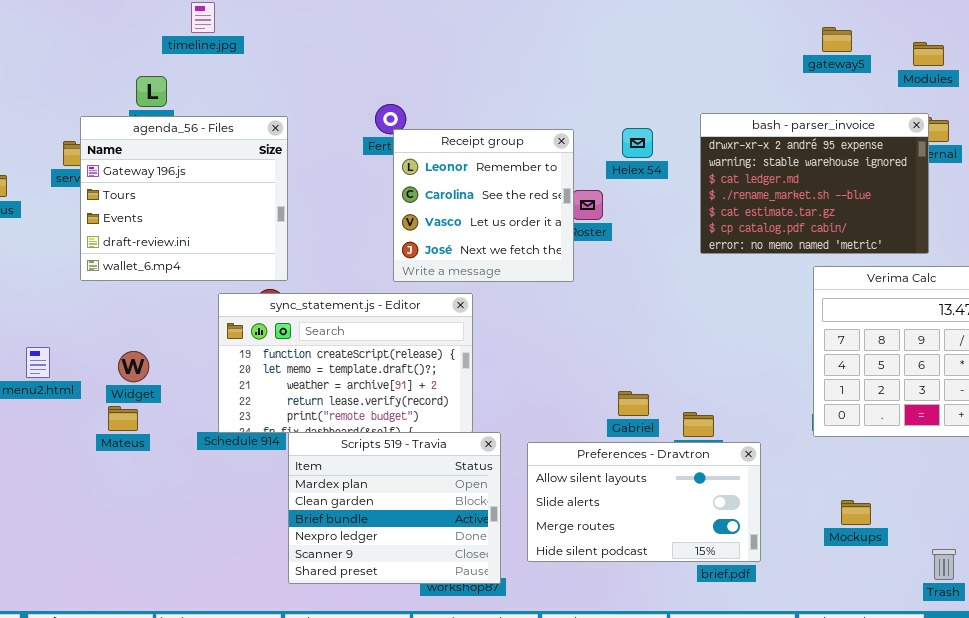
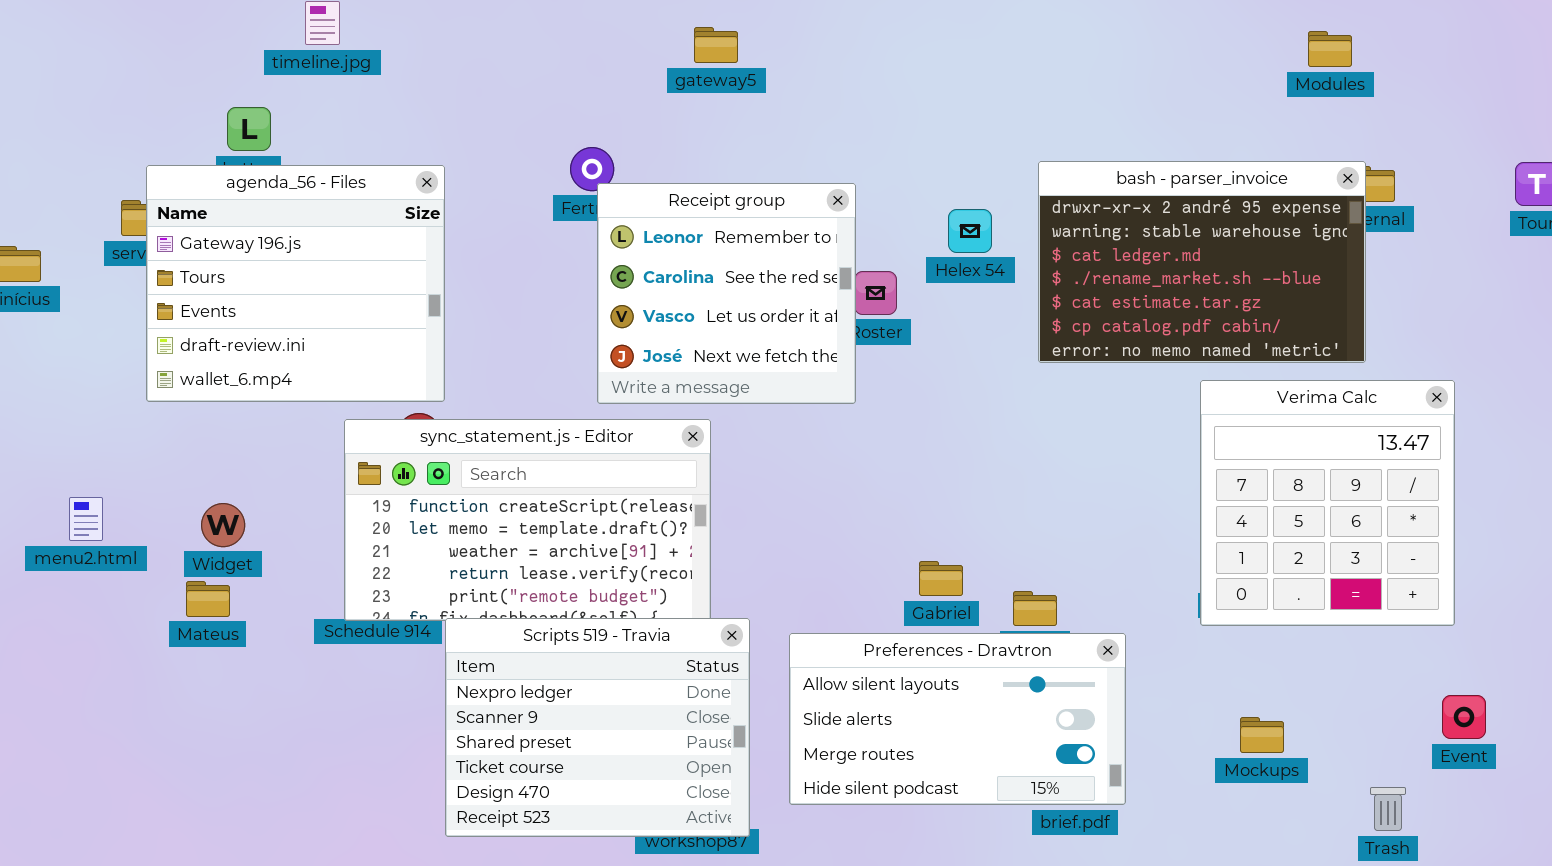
gateway5: [822,27,852,52] -> [694,27,738,63], moved
Modules: [913,42,944,66] -> [1308,31,1352,67], moved
Helex 54: [622,128,653,158] -> [948,209,992,253], moved
Scripts 519 - Travia: [288,432,501,584] -> [445,618,750,837], scrolled down 3 rows

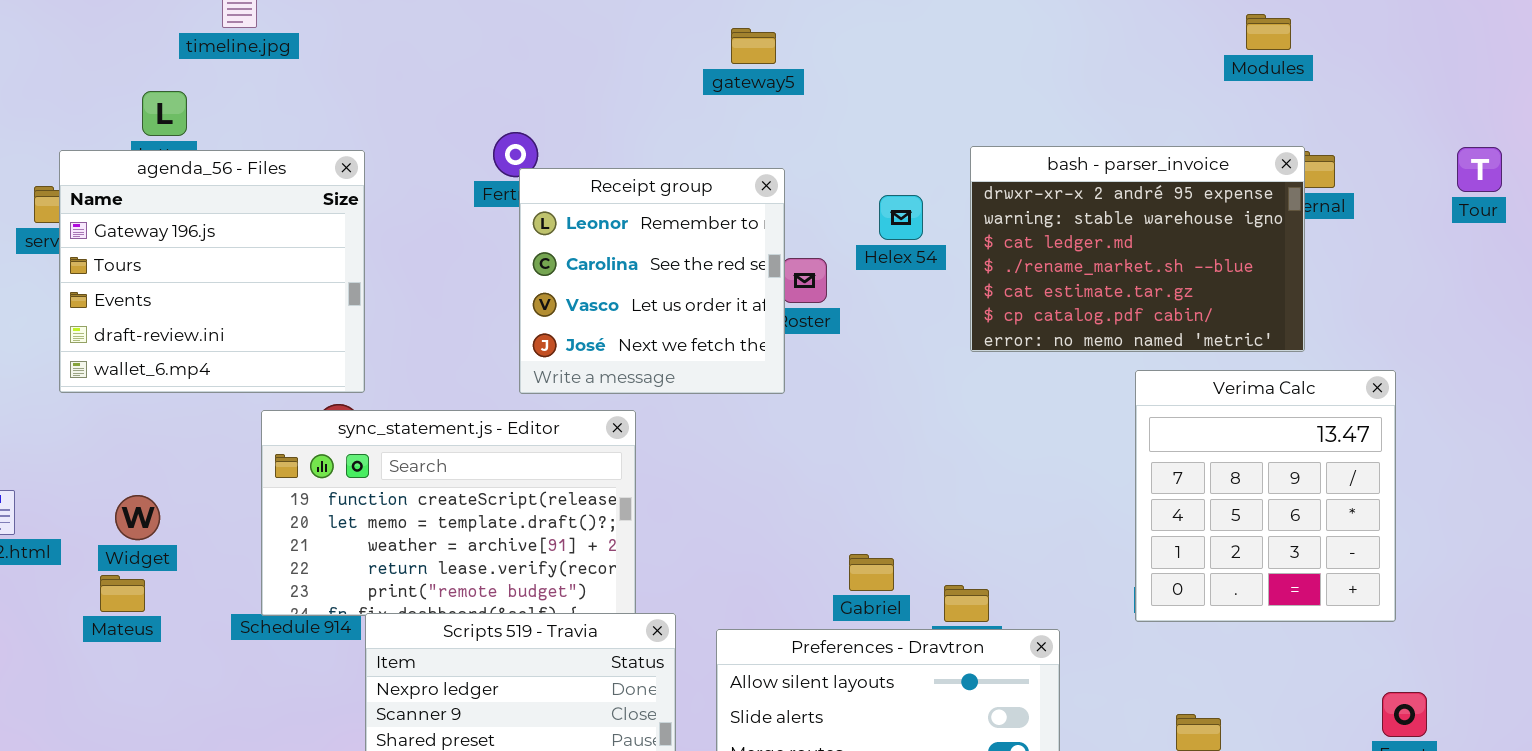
gateway5: [694,27,738,63] -> [731,28,776,64], moved

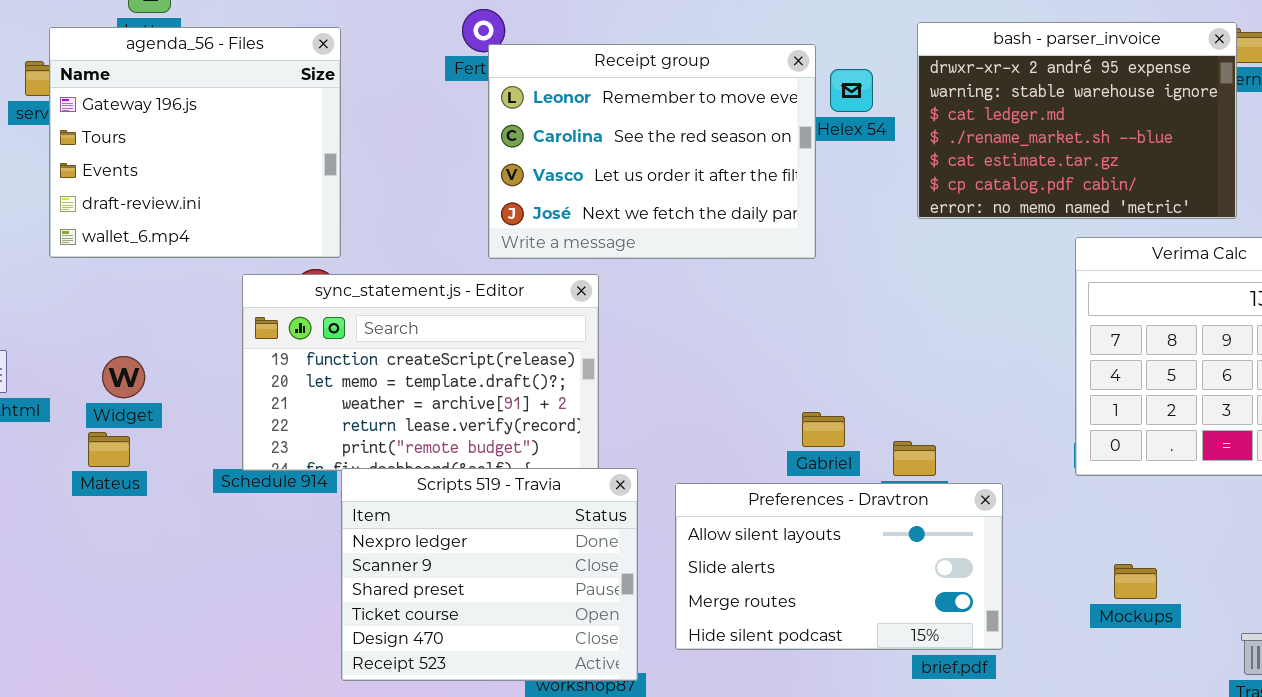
Receipt group: [519,168,785,394] -> [488,44,816,259], resized

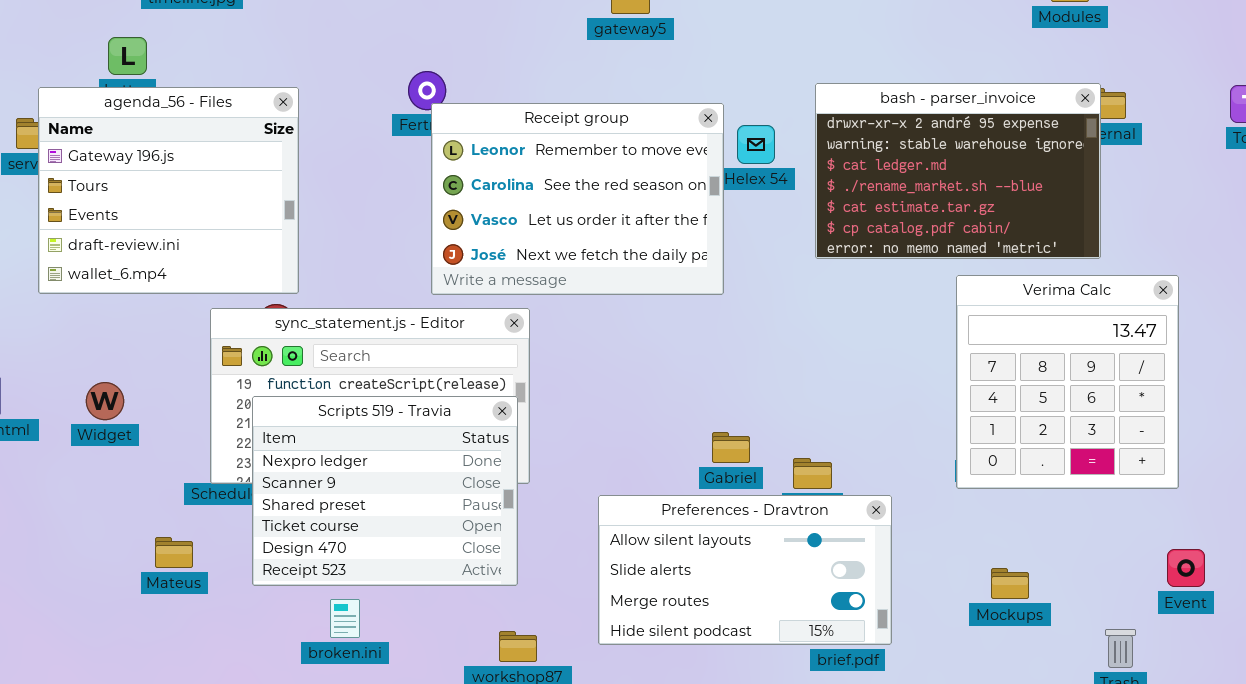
Mateus: [88,432,130,467] -> [155,537,193,568], moved
Scripts 519 - Travia: [341,468,638,681] -> [252,396,518,586], moved

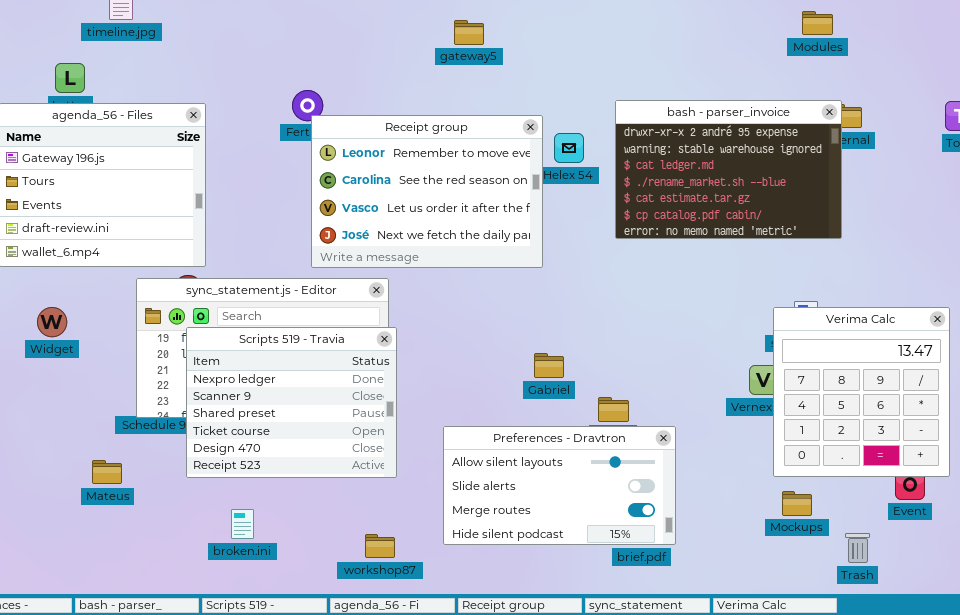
Verima Calc: [956,275,1179,489] -> [773,307,950,477], moved
Widget: [86,382,124,420] -> [37,307,67,337], moved
Scripts 519 - Travia: [252,396,518,586] -> [186,327,397,478], moved
Gabriel: [712,432,750,463] -> [534,353,564,378], moved
Mockups: [991,568,1029,599] -> [782,491,812,516], moved

